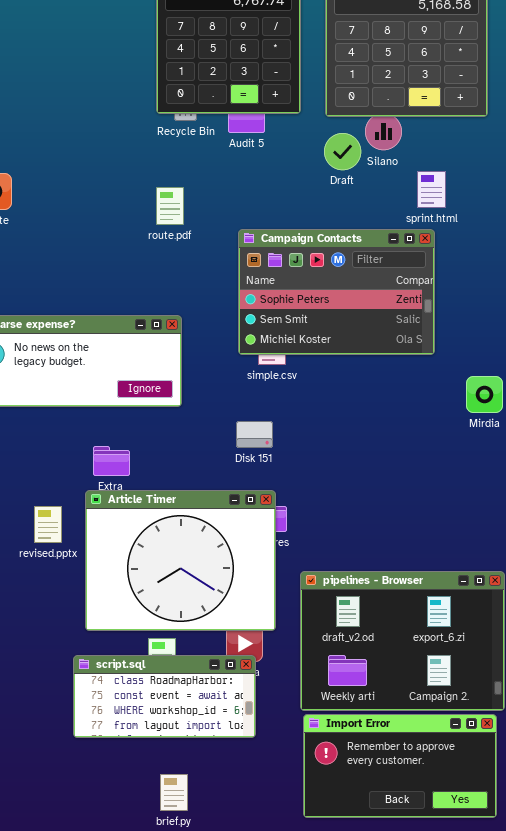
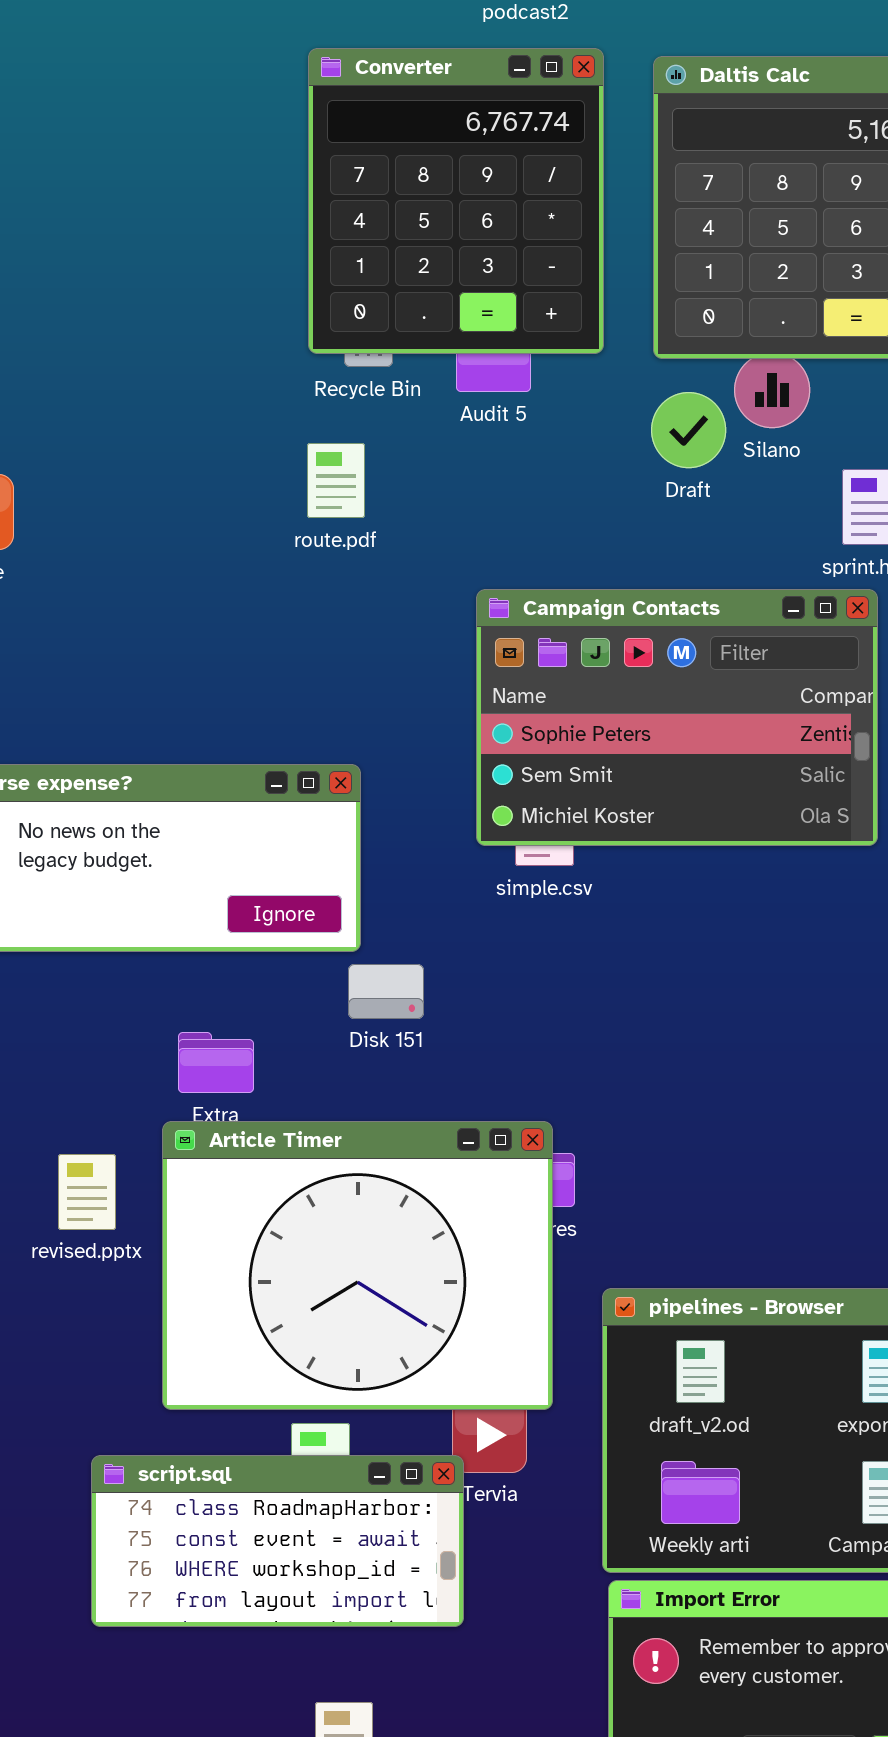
route.pdf: [156,187,184,225] -> [307,443,365,518], moved
Disk 151: [236,421,273,448] -> [348,964,424,1019], moved
script.sql: [73,655,256,738] -> [91,1455,464,1627], moved

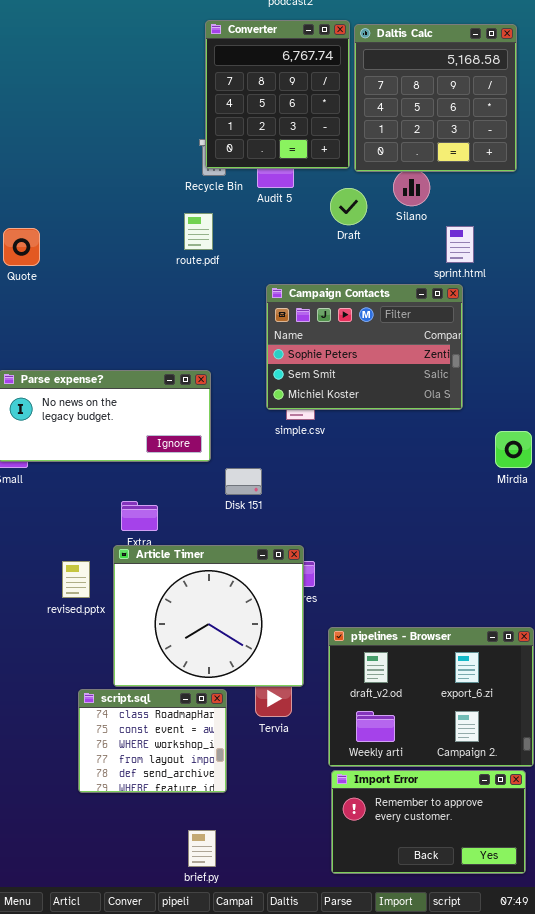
Converter: [308,48,604,354] -> [205,20,350,169], moved
Draft: [651,392,726,468] -> [330,188,367,225], moved
Disk 151: [348,964,424,1019] -> [225,468,262,495], moved
script.sql: [91,1455,464,1627] -> [78,689,227,793], resized

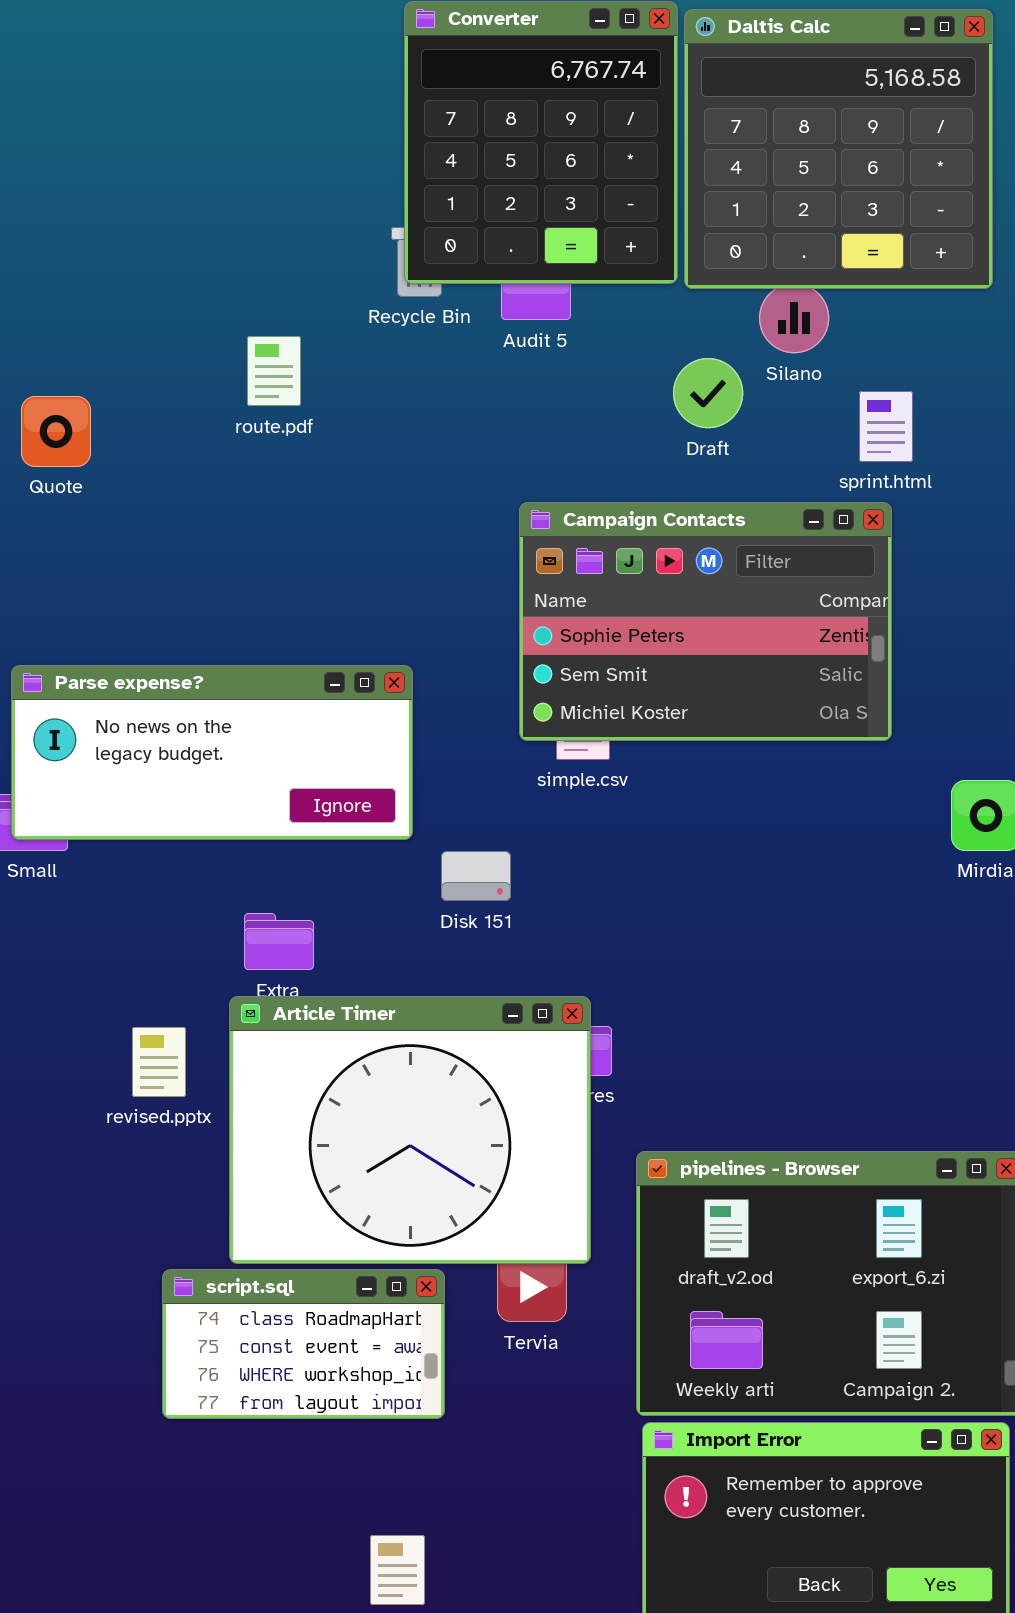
Draft: [330,188,367,225] -> [673,358,743,428], moved
route.pdf: [184,213,213,250] -> [247,336,301,406], moved
script.sql: [78,689,227,793] -> [162,1269,445,1419], resized

